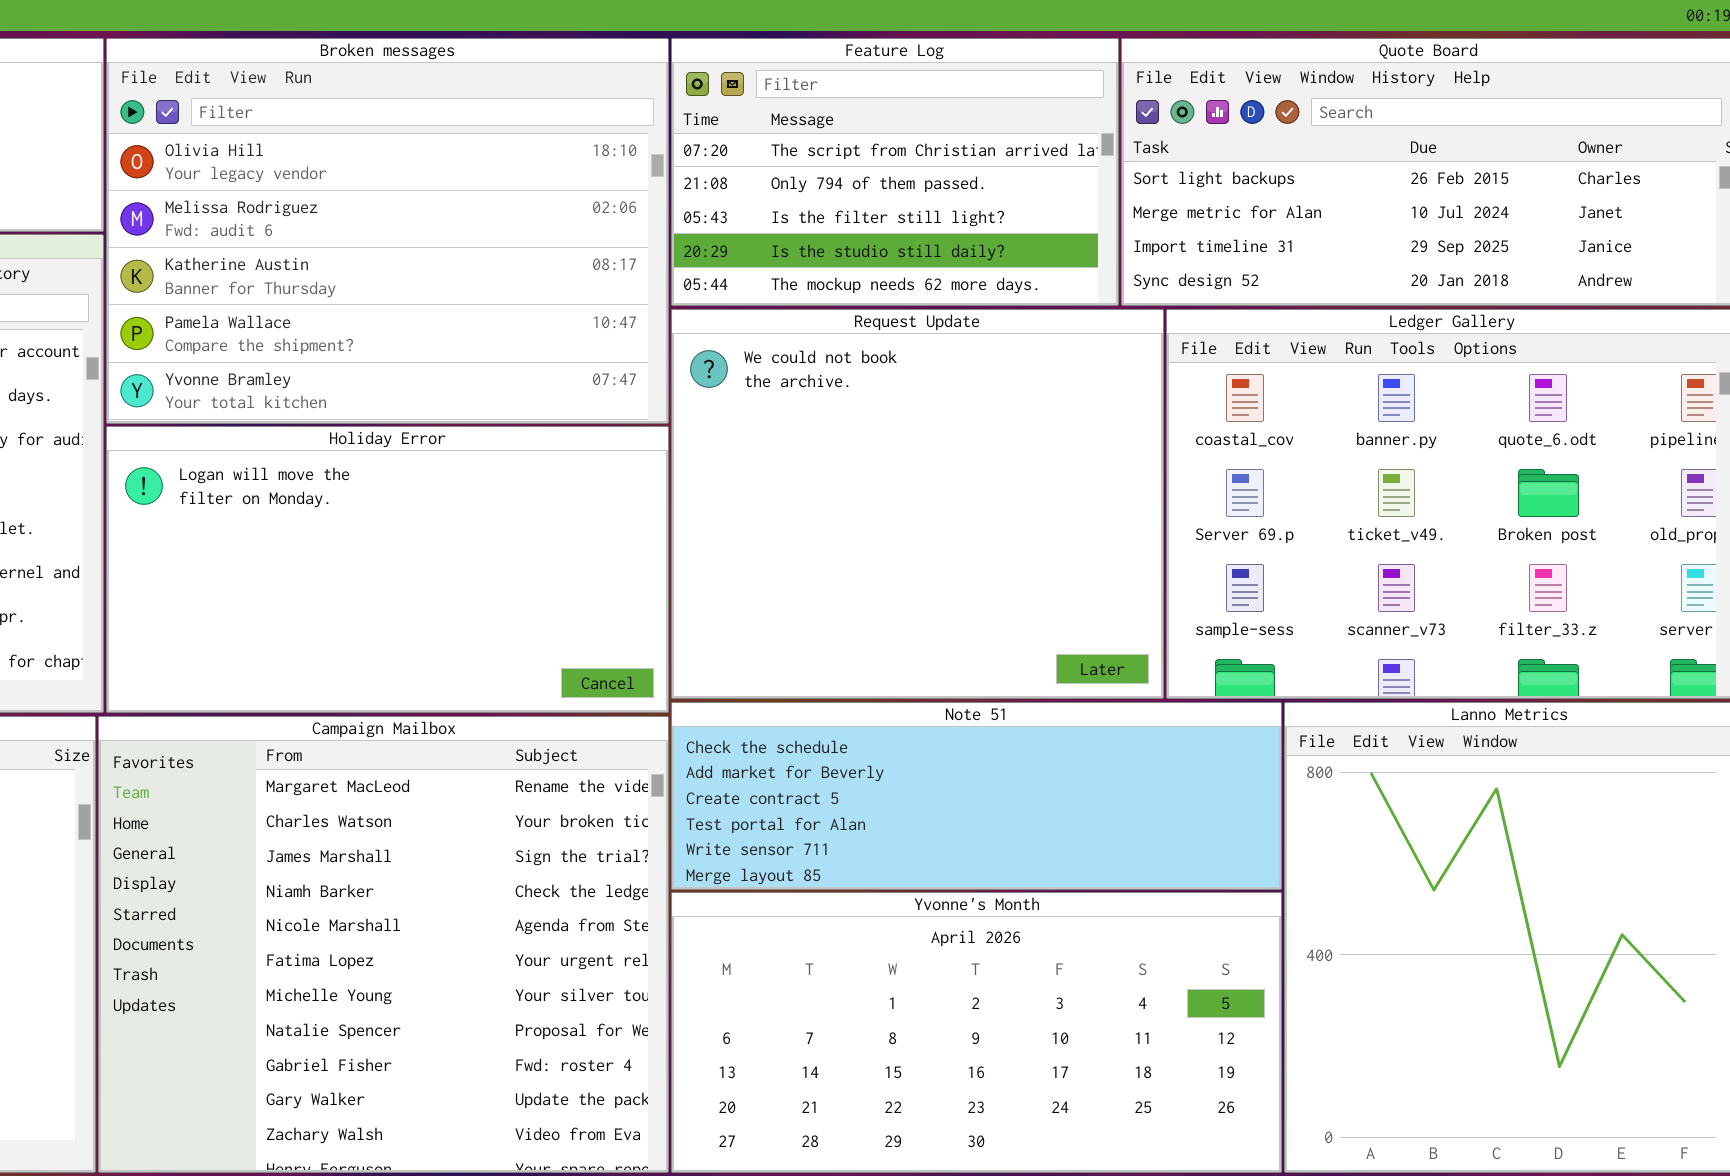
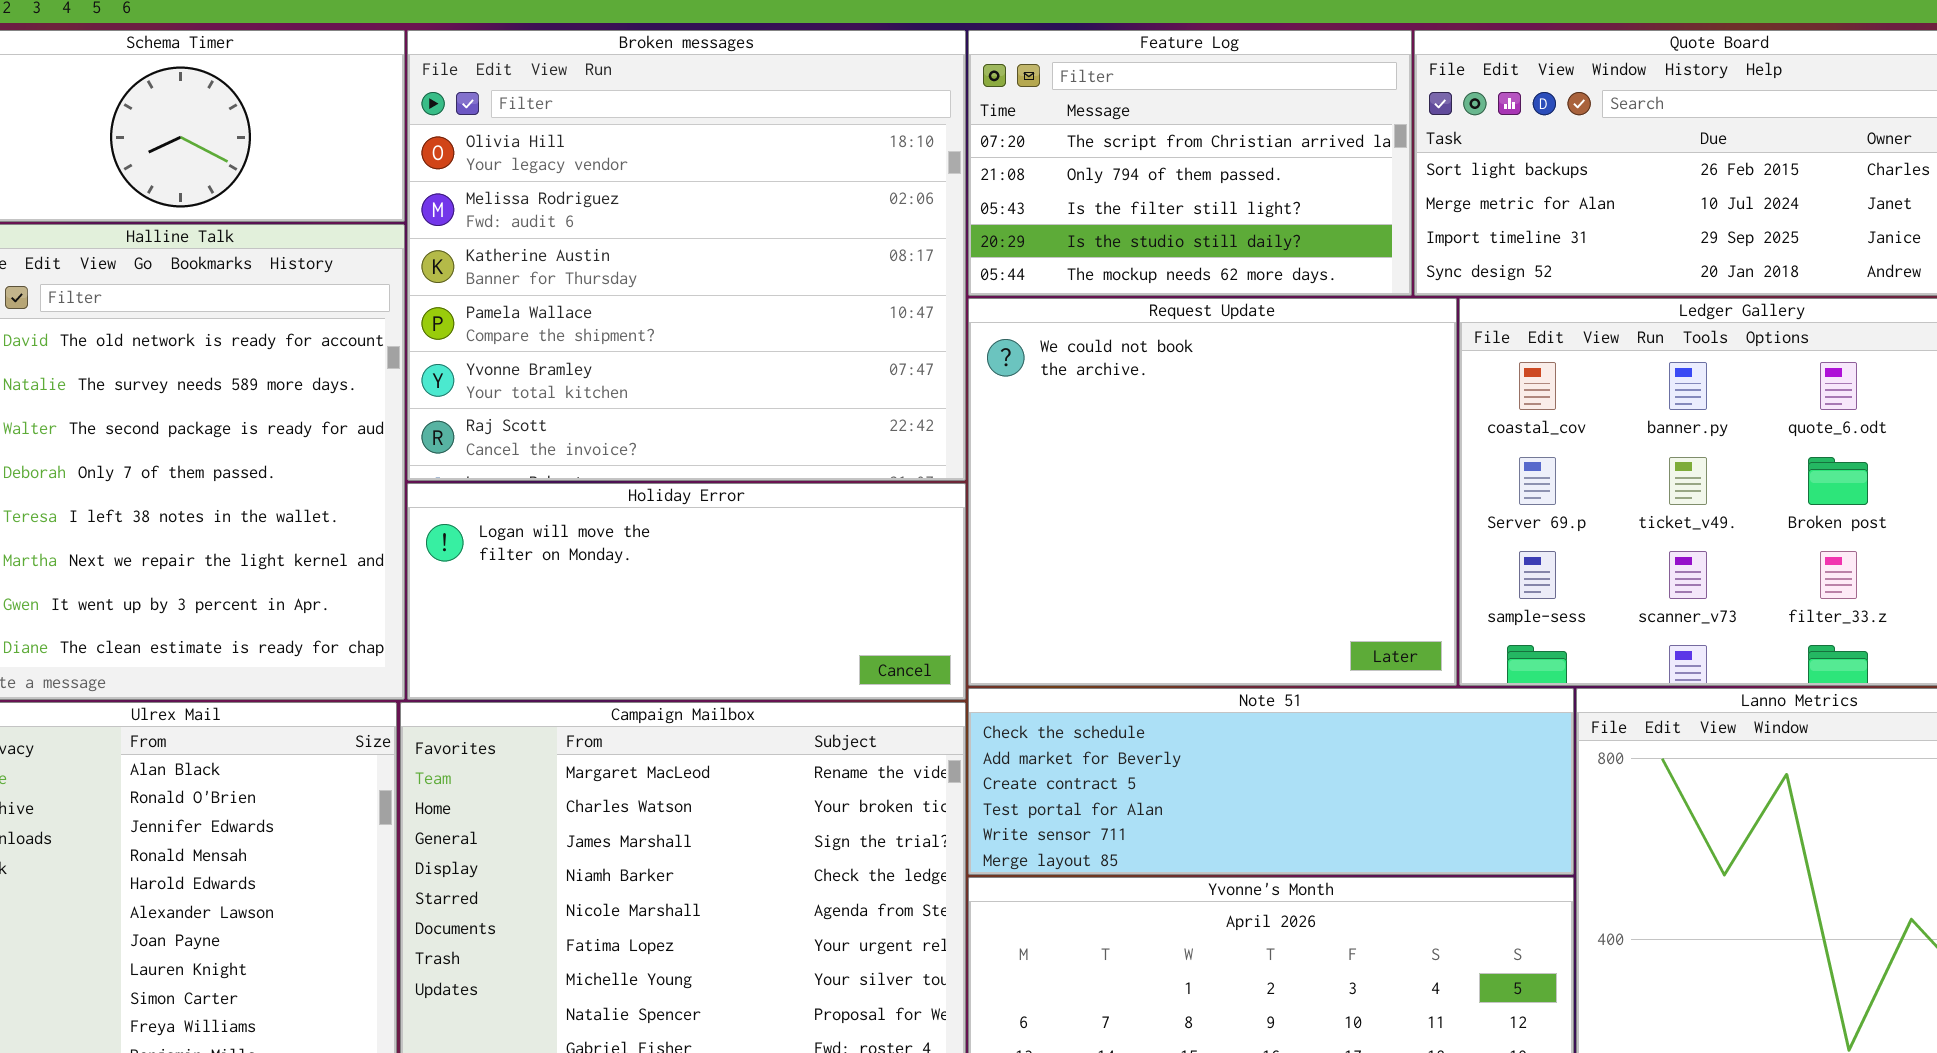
Broken messages: [106,38,669,424] -> [407,30,966,481], resized
Holiday Error: [106,426,669,713] -> [407,483,966,700], resized

